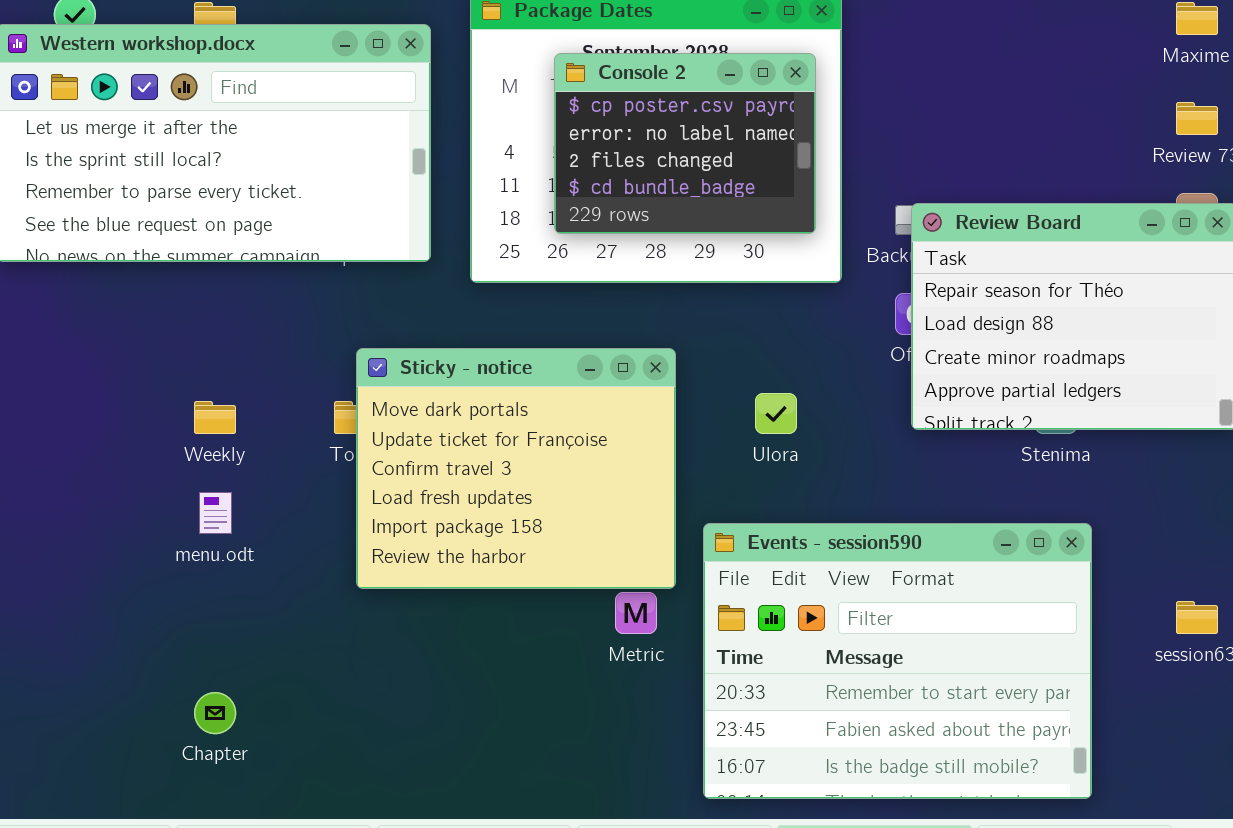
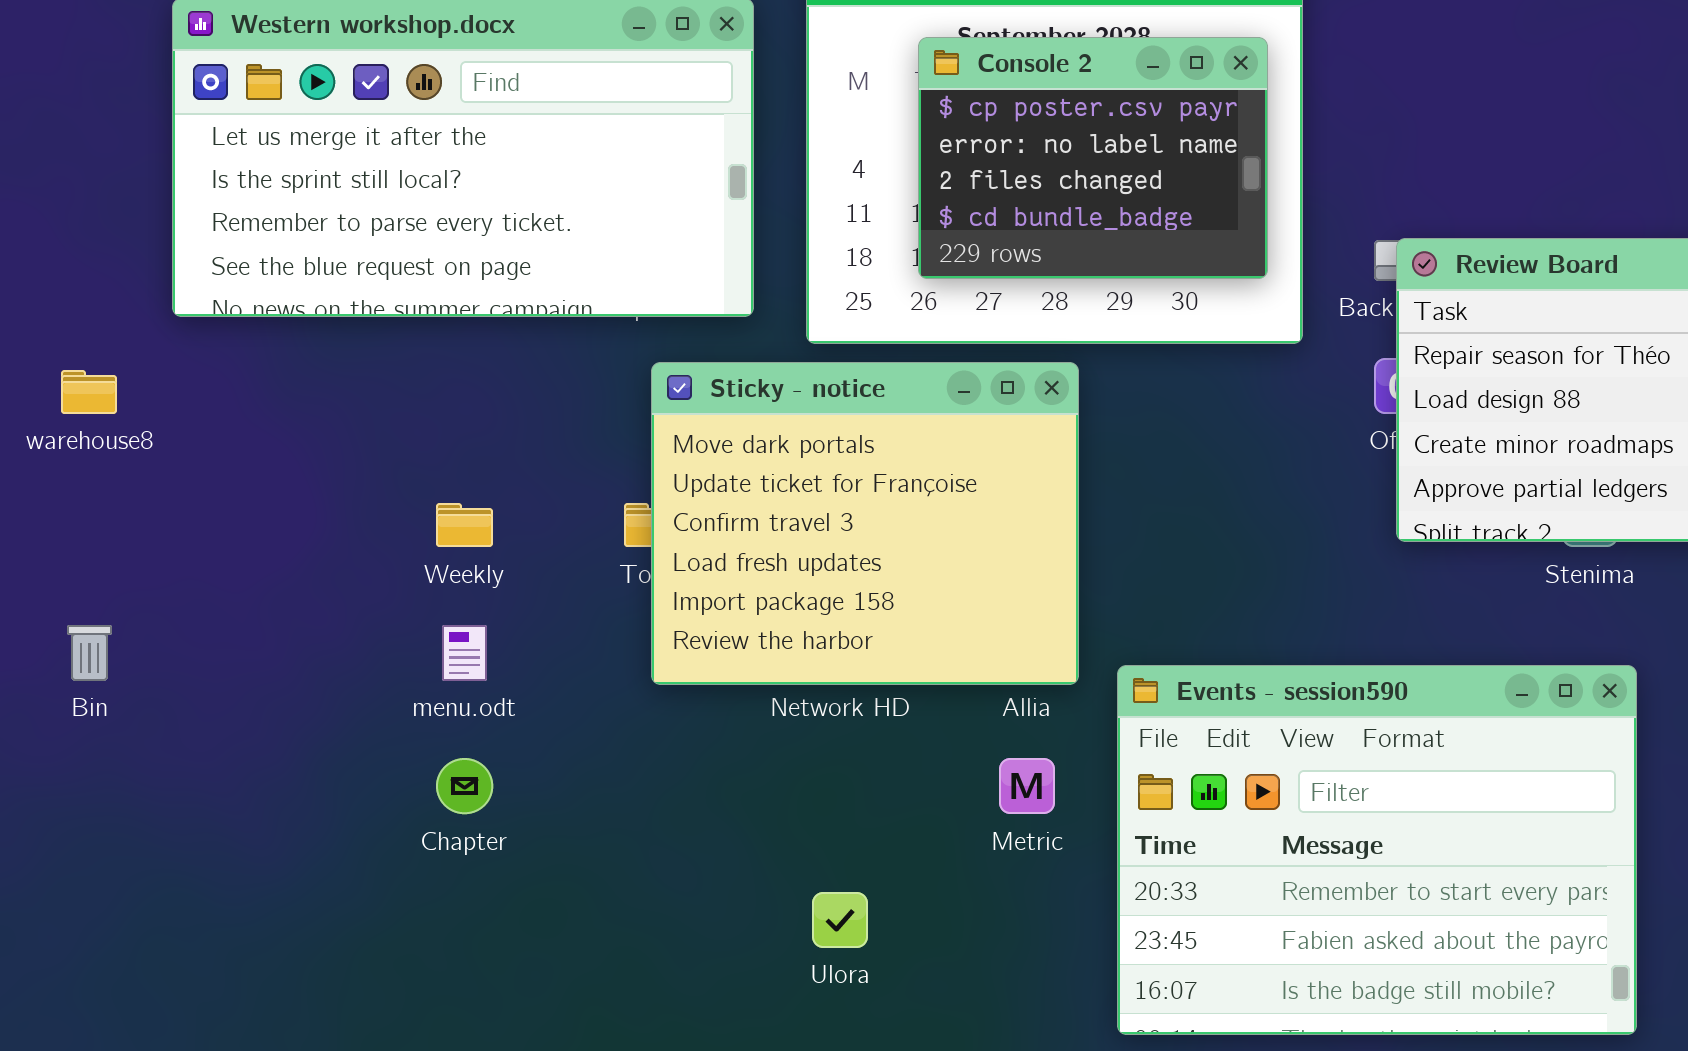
Sticky - notice: [356,348,676,589] -> [651,362,1079,685], moved
Ulora: [755,393,797,434] -> [812,892,868,948], moved
Chapter: [194,692,236,734] -> [436,758,493,814], moved

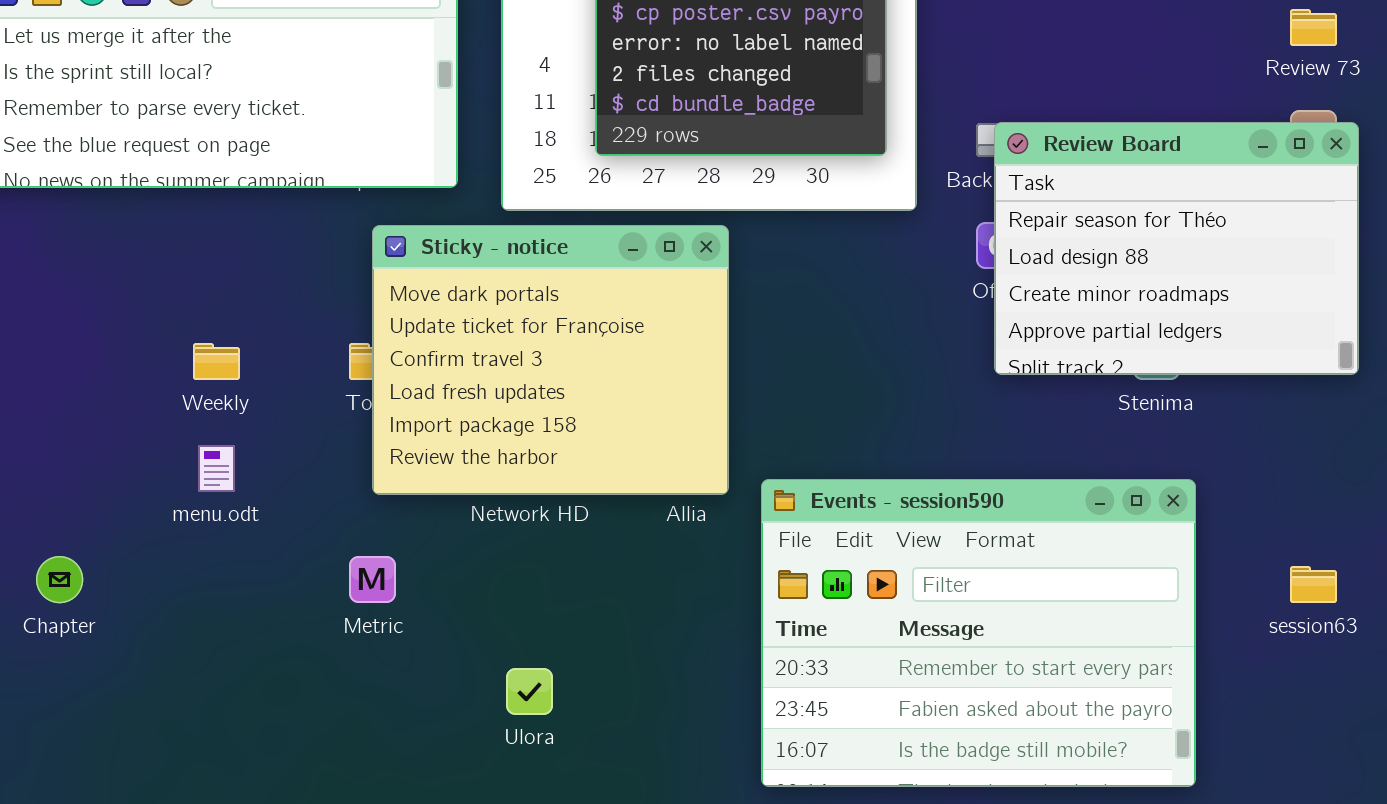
Chapter: [436,758,493,814] -> [36,556,83,603], moved
Metric: [999,758,1055,814] -> [349,556,396,603], moved

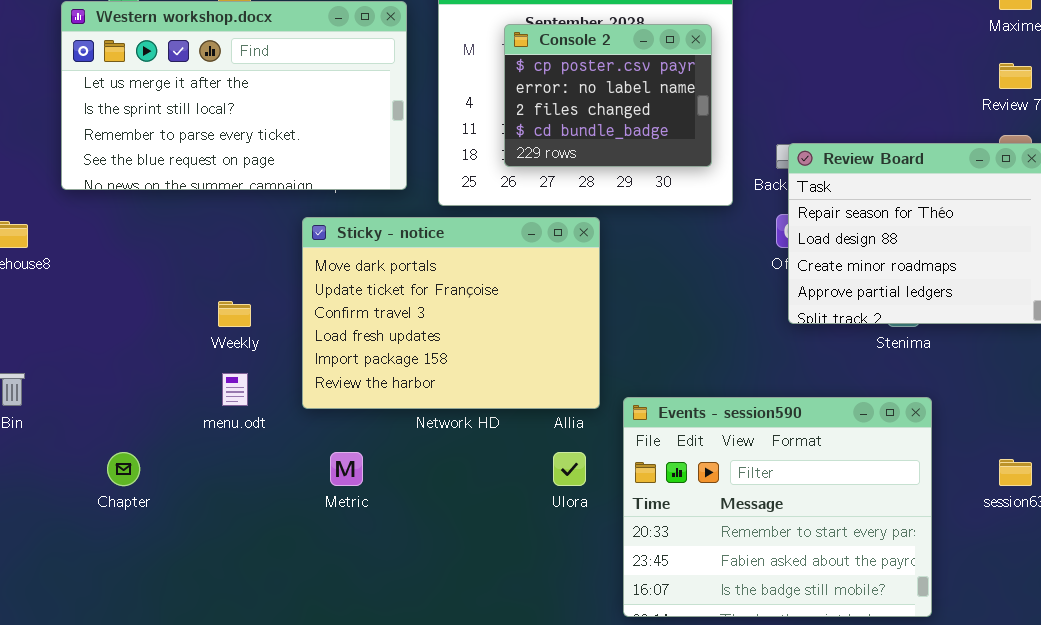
Sticky - notice: [372,225,729,495] -> [302,217,600,409], resized
Ulora: [506,668,553,715] -> [553,452,586,486], moved

